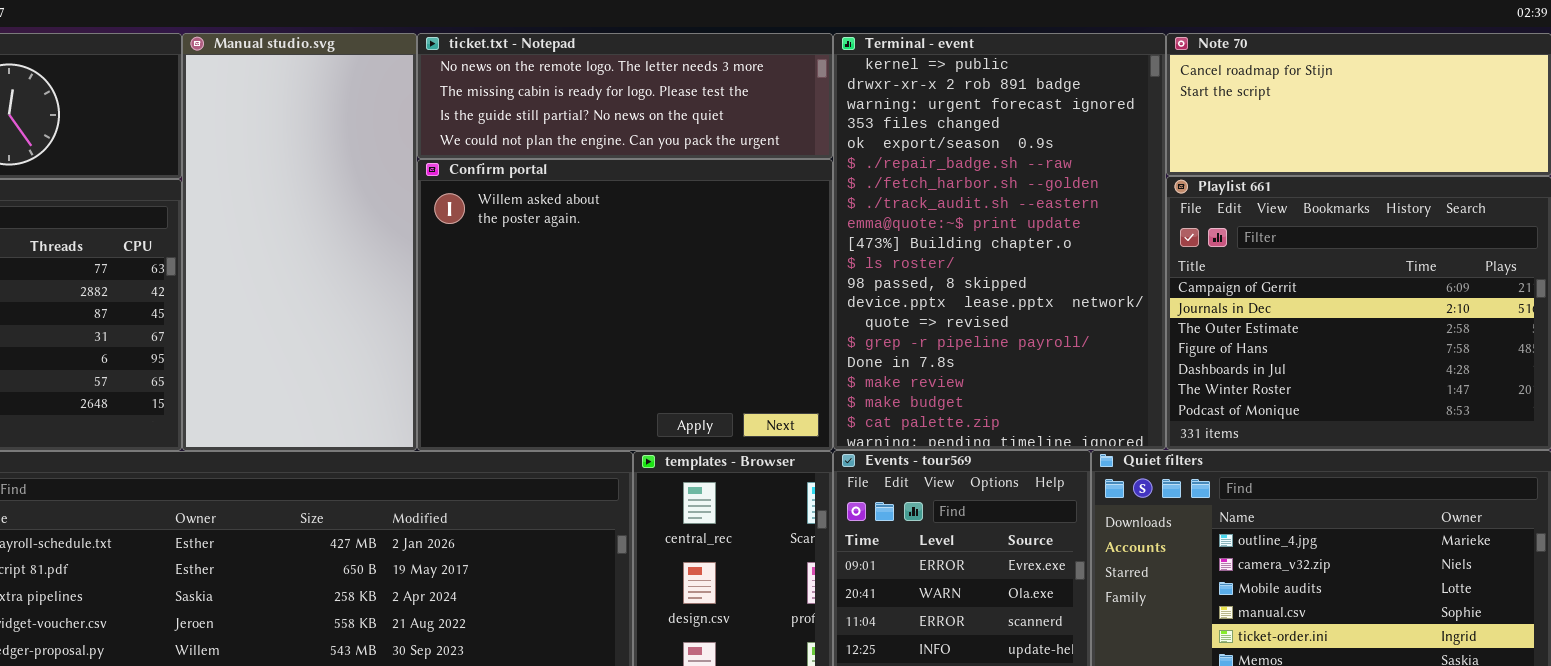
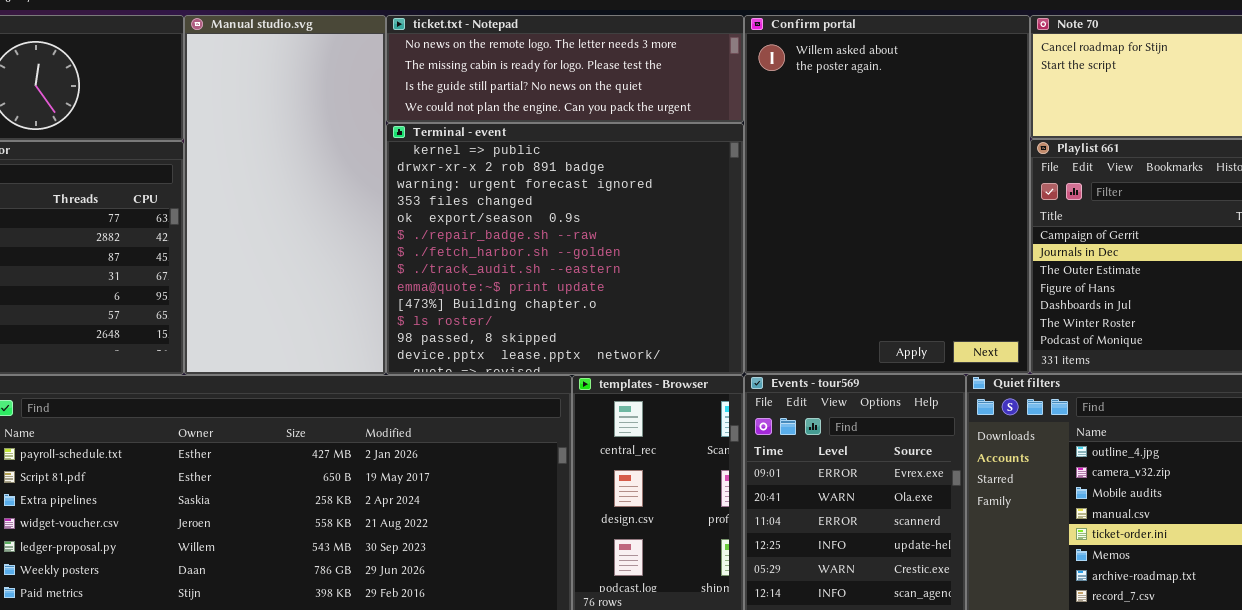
Terminal - event: [833,33,1166,450] -> [386,123,744,375], moved, resized
Confirm portal: [417,159,833,451] -> [744,15,1030,374], moved, resized

